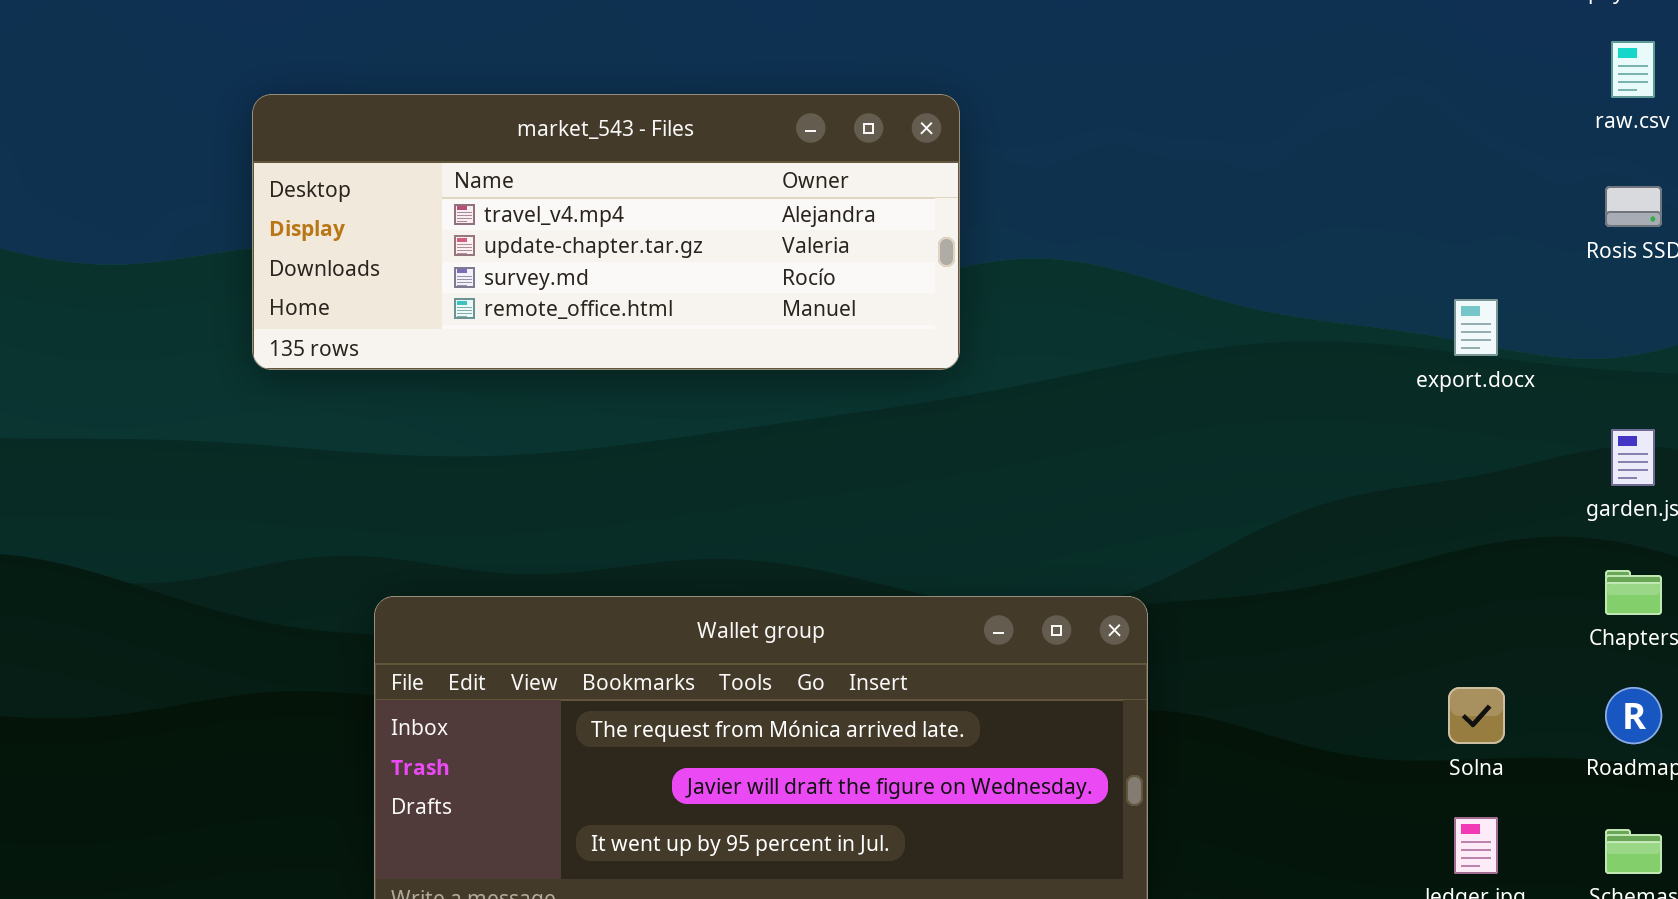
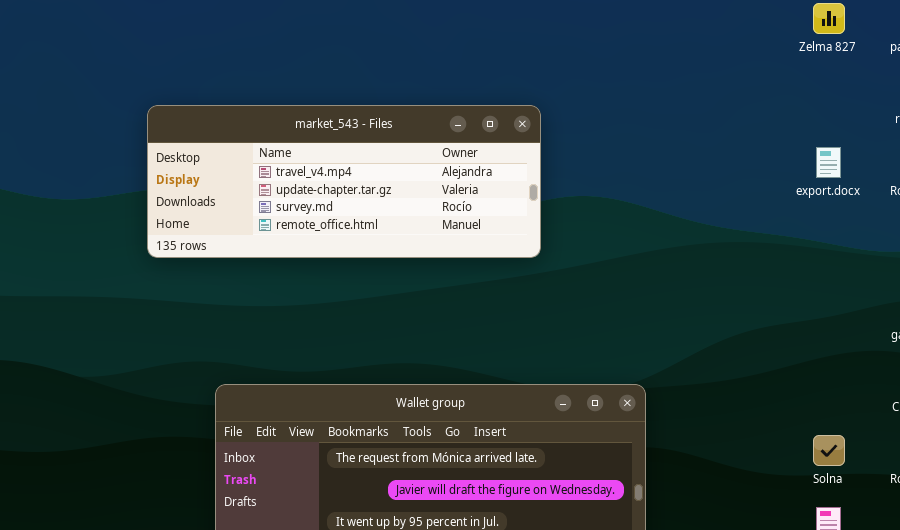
export.docx: [1454,299,1498,356] -> [816,147,841,178], moved

